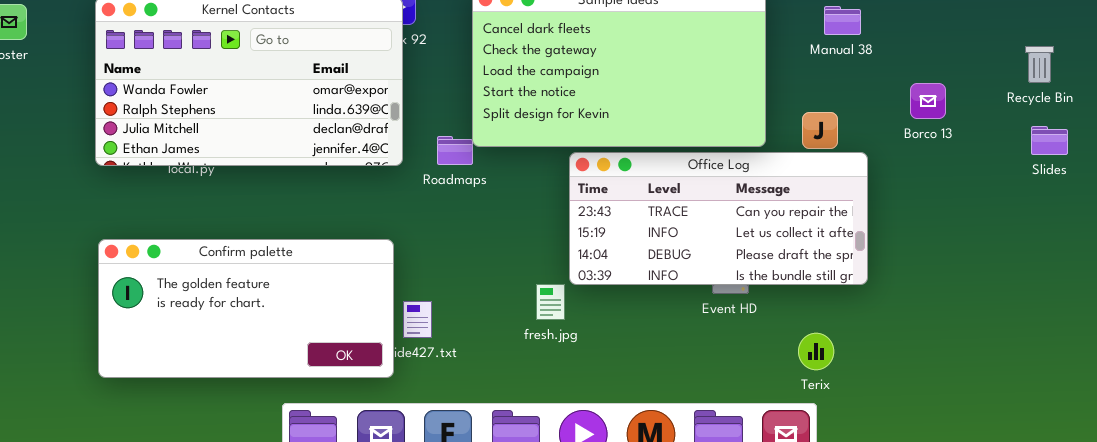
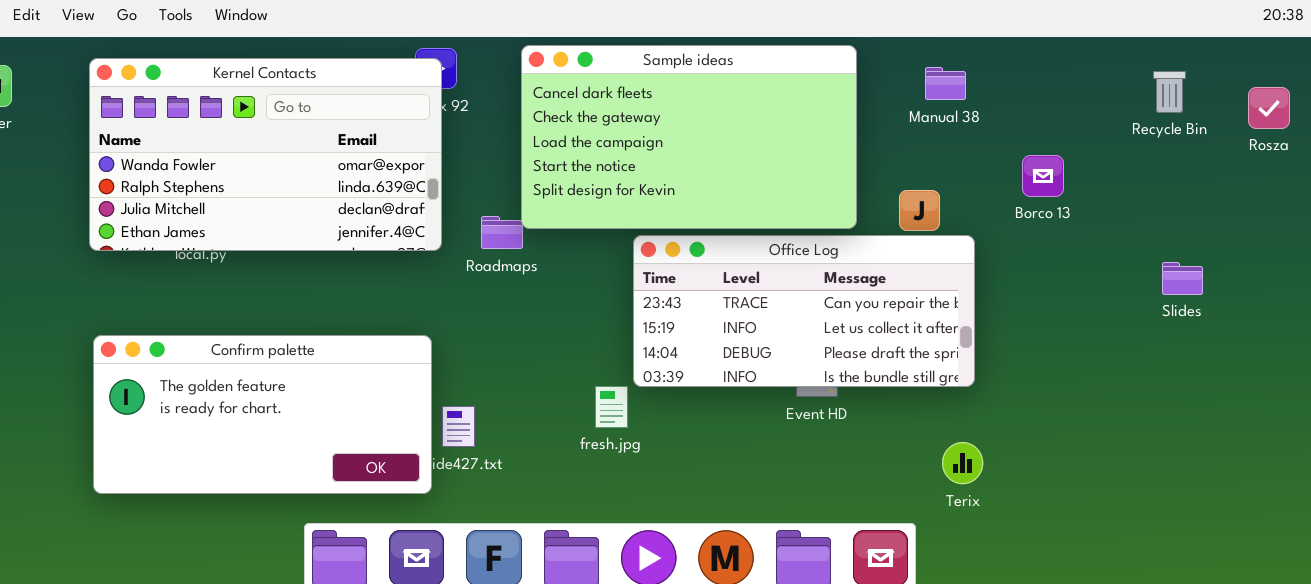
Recycle Bin: [1025,46,1054,83] -> [1153,71,1186,113], moved
Slides: [1031,126,1068,155] -> [1162,262,1203,295], moved
Terix: [798,333,834,370] -> [942,442,983,484], moved

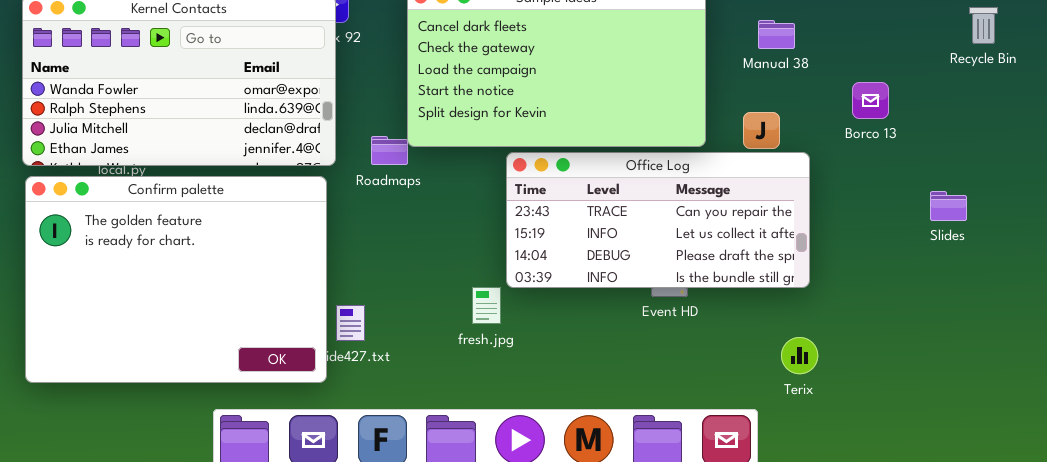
Manual 38: [925,67,966,100] -> [758,20,795,49], moved
Slides: [1162,262,1203,295] -> [930,191,967,221], moved
Confirm palette: [93,335,432,494] -> [25,176,327,383], resized

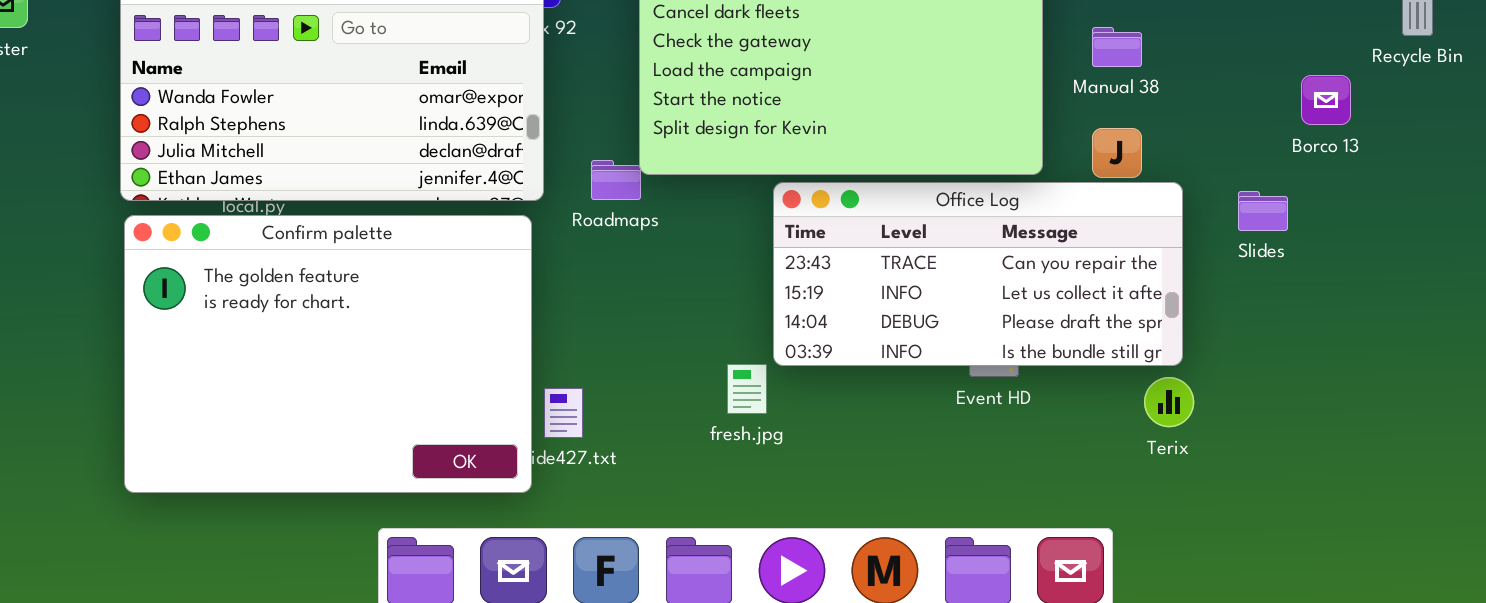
Manual 38: [758,20,795,49] -> [1092,27,1142,67], moved
Borco 13: [852,82,889,119] -> [1301,75,1351,125], moved
Slides: [930,191,967,221] -> [1238,191,1288,231], moved
Terix: [781,337,818,374] -> [1144,377,1194,427], moved

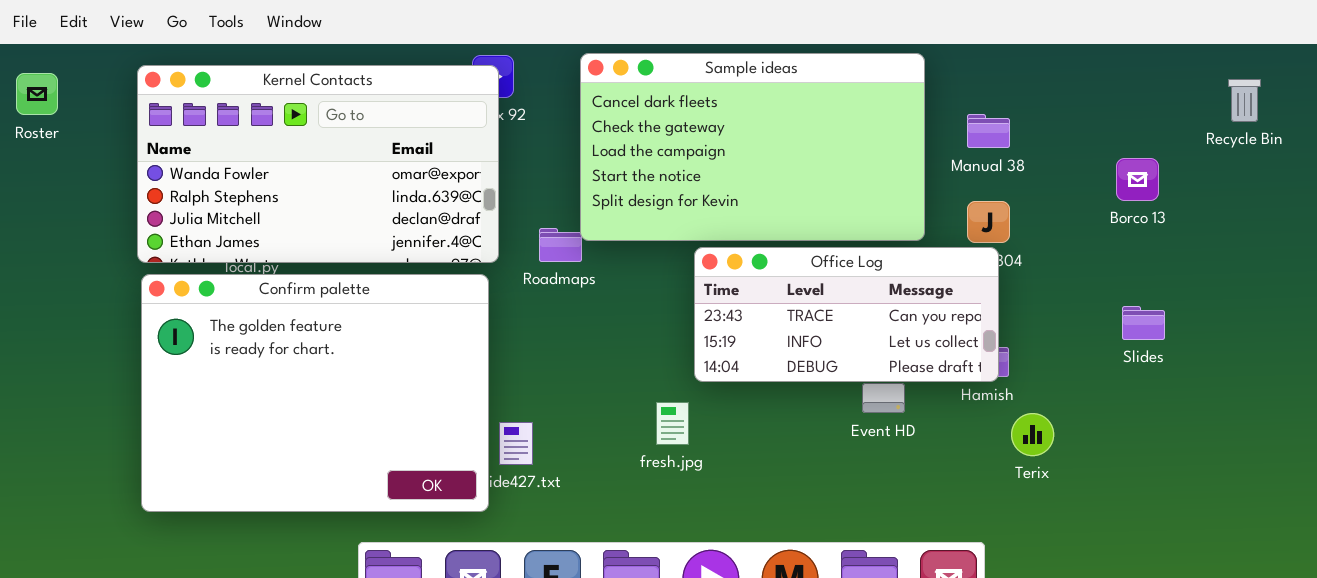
Borco 13: [1301,75,1351,125] -> [1116,158,1159,201], moved
Office Log: [773,182,1183,366] -> [694,247,999,382], resized
Slides: [1238,191,1288,231] -> [1122,306,1165,340], moved

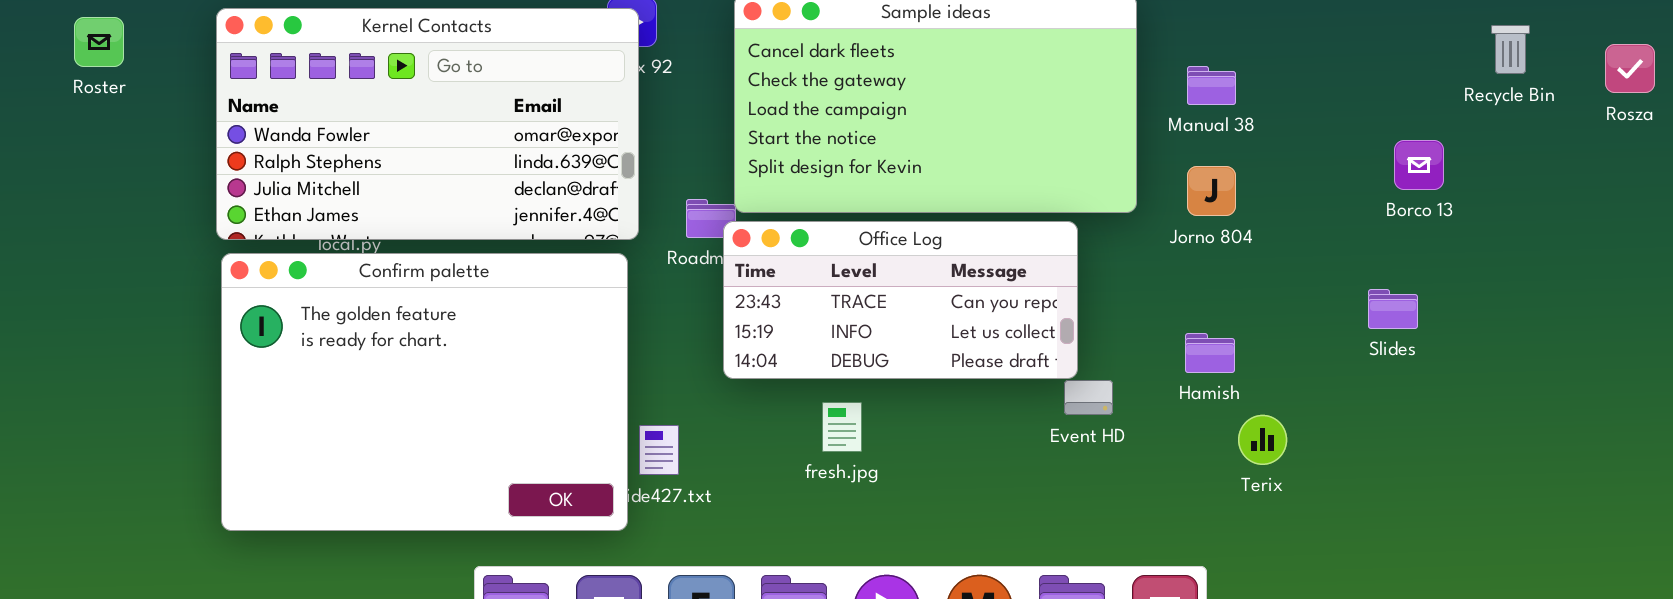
Borco 13: [1116,158,1159,201] -> [1394,140,1444,190], moved
Office Log: [694,247,999,382] -> [723,221,1078,379], moved

